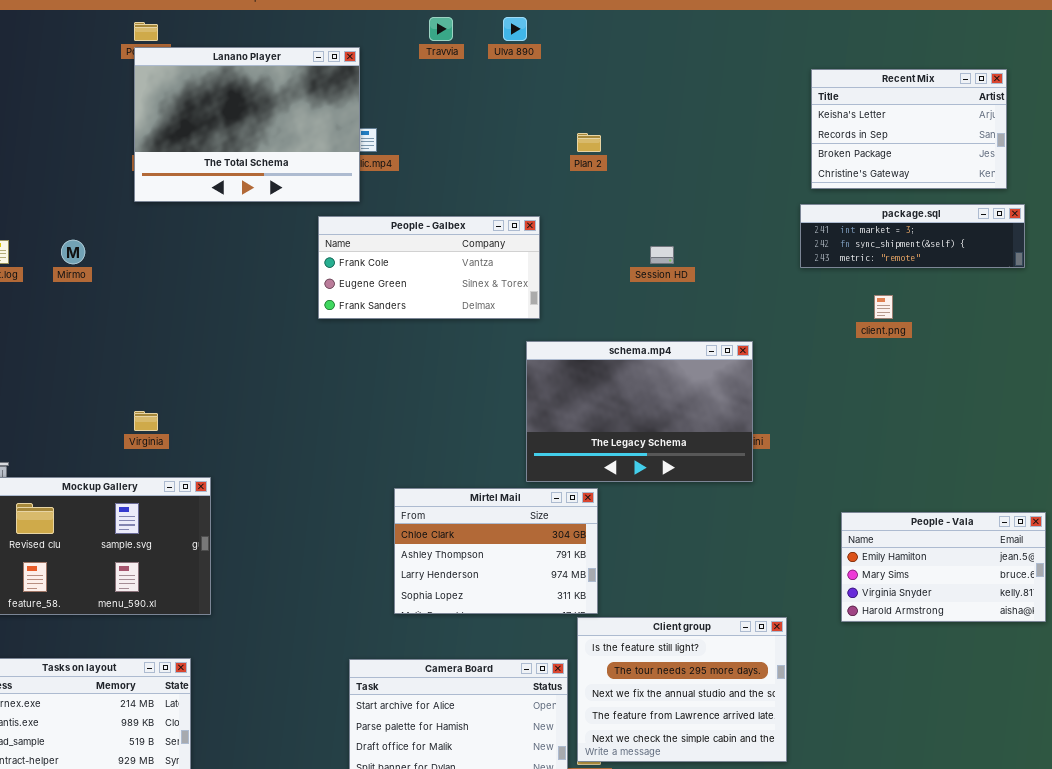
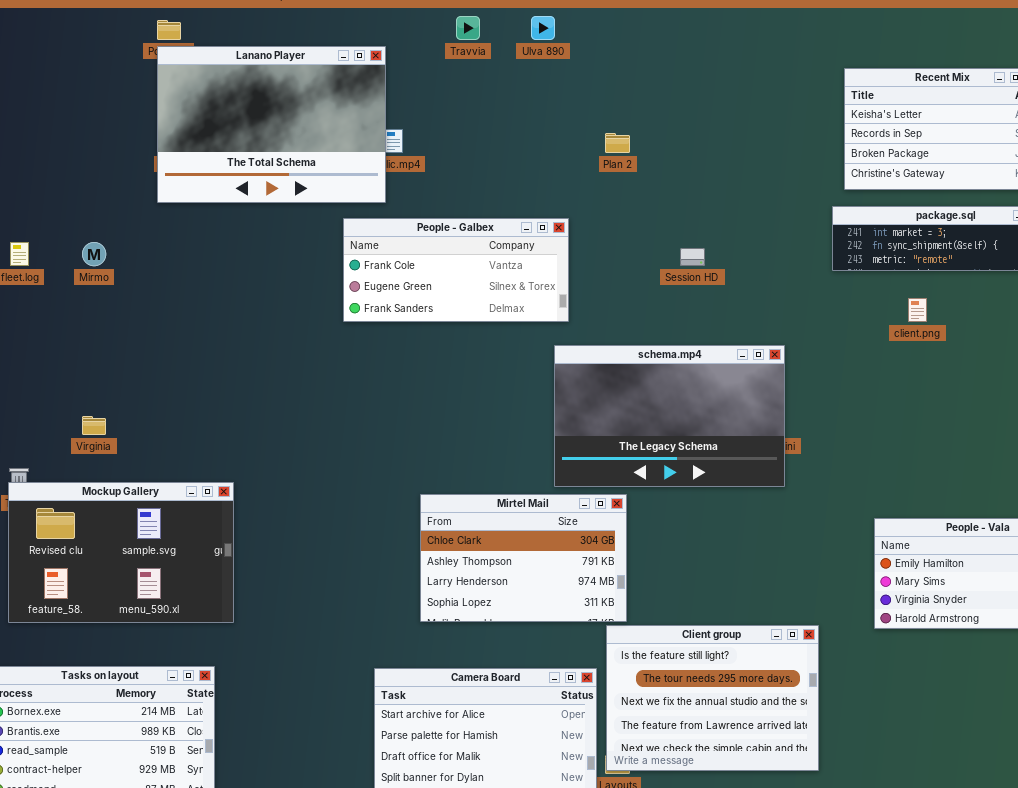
Virginia: [134,411,158,431] -> [82,416,106,435], moved

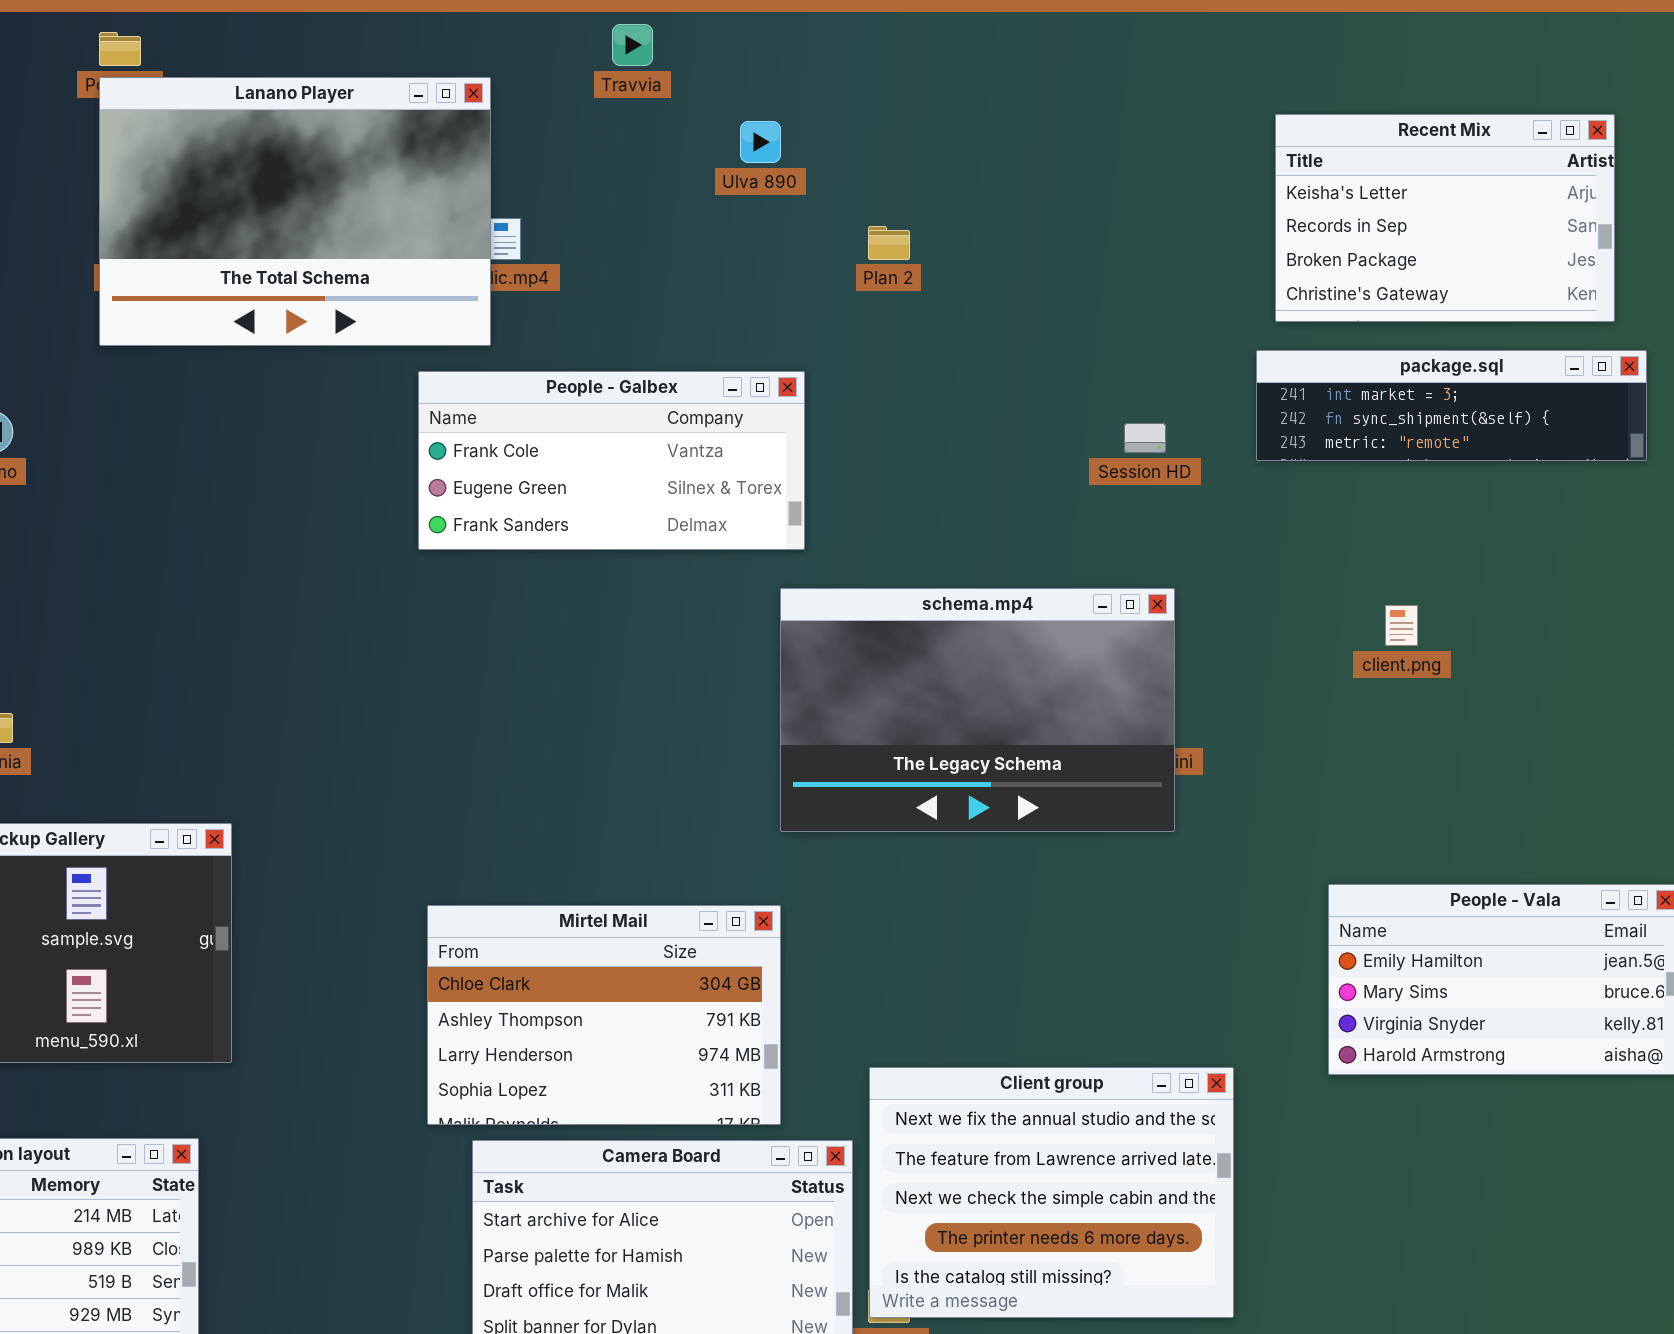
Ulva 890: [531,16,555,40] -> [740,121,781,163], moved
Session HD: [680,248,705,266] -> [1124,423,1166,453], moved
client.png: [908,298,927,322] -> [1385,605,1418,646], moved
Mirtel Mail: [420,494,627,622] -> [427,905,781,1125], moved
Client group: [606,625,819,771] -> [869,1067,1234,1318], scrolled down 2 rows

